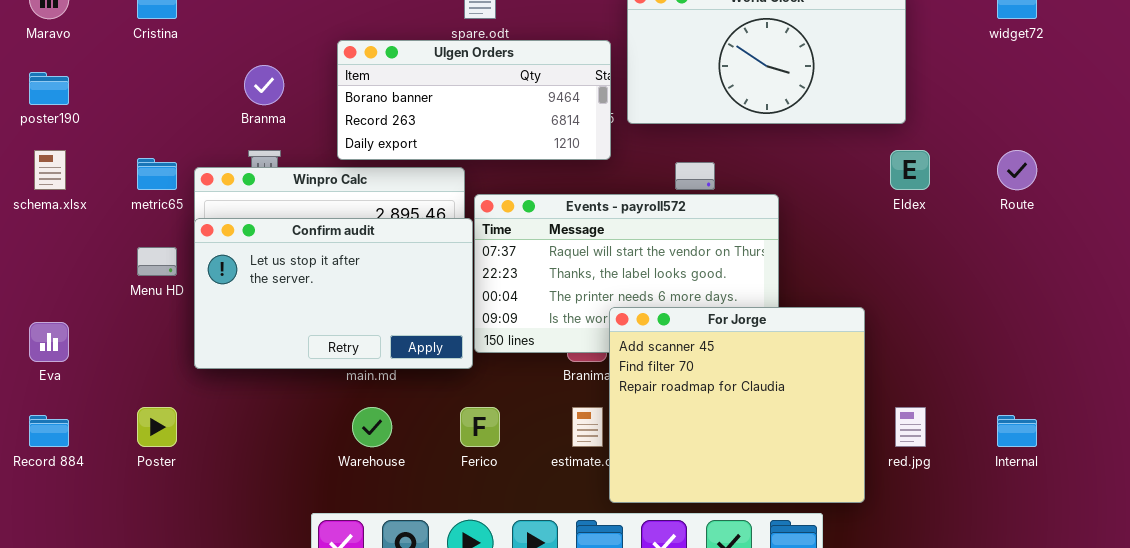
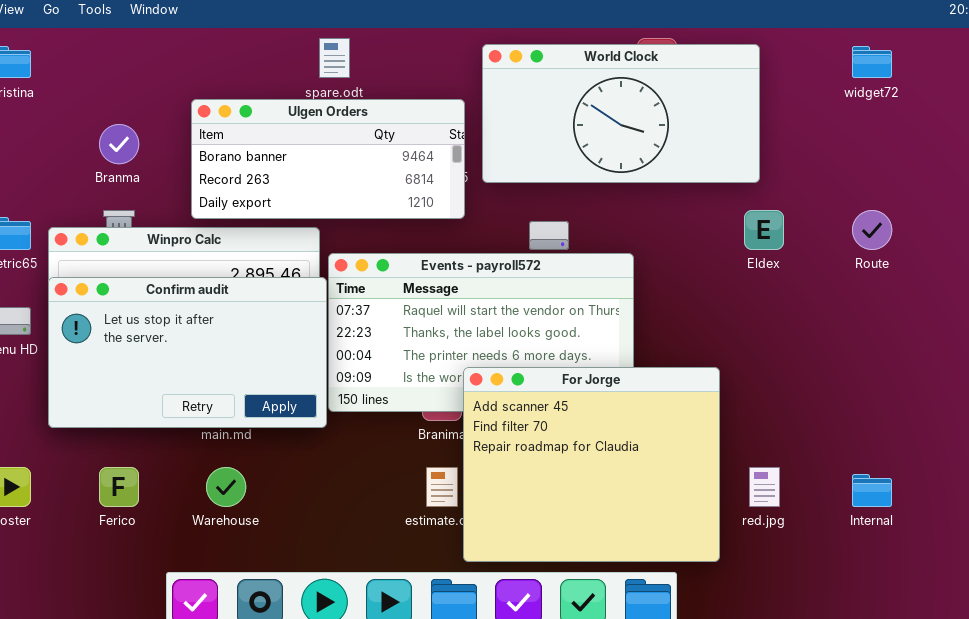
Ferico: [460,407,500,447] -> [99,467,139,507], moved

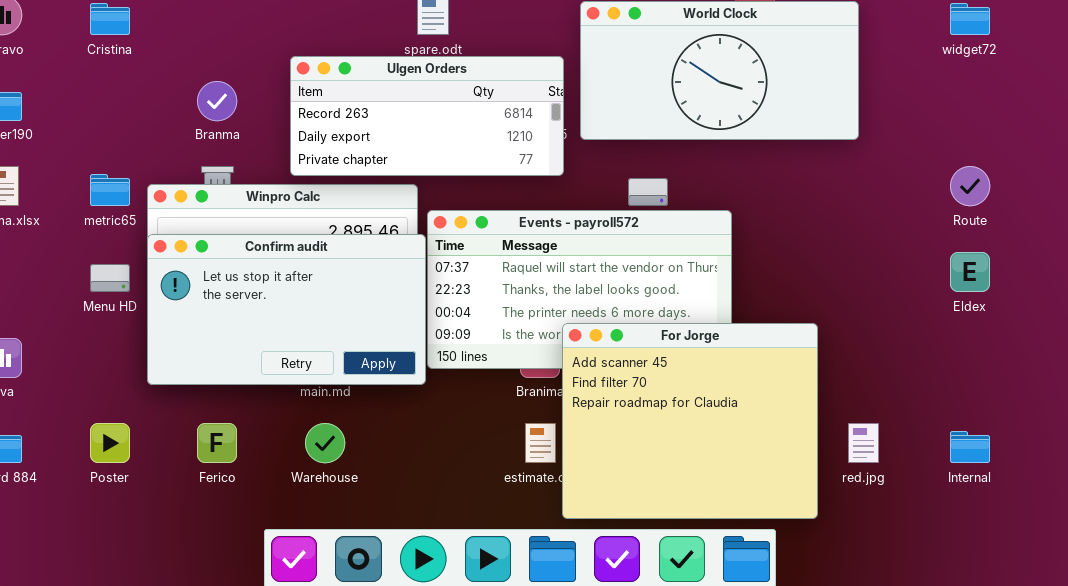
Ulgen Orders: [191,99,465,219] -> [290,56,564,176], scrolled down 1 row
Eldex: [744,210,784,250] -> [950,252,990,292], moved

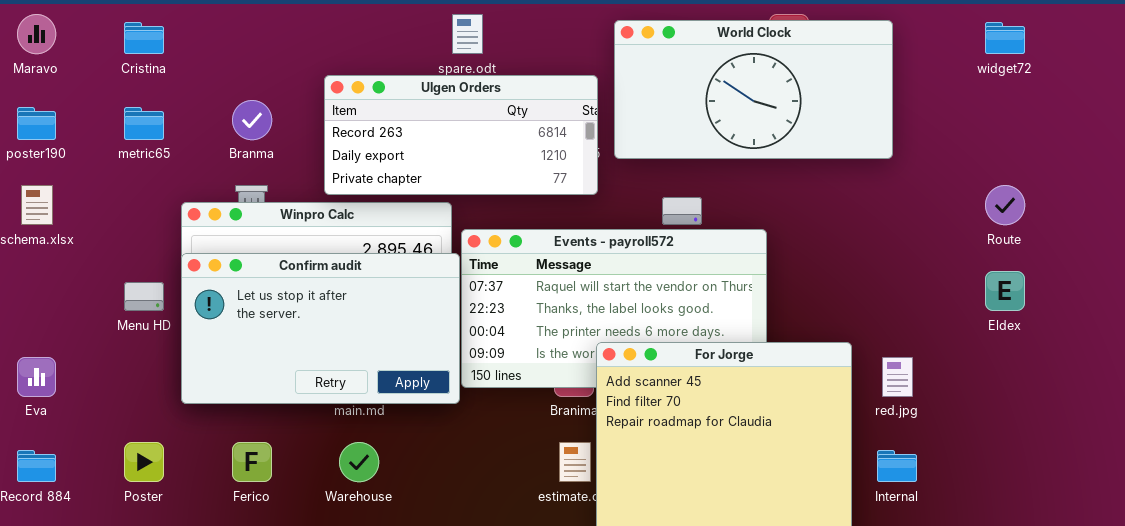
metric65: [90,174,130,206] -> [124,107,164,140], moved
red.jpg: [848,423,879,463] -> [882,357,913,397], moved
Internal: [950,431,990,463] -> [877,450,917,482], moved

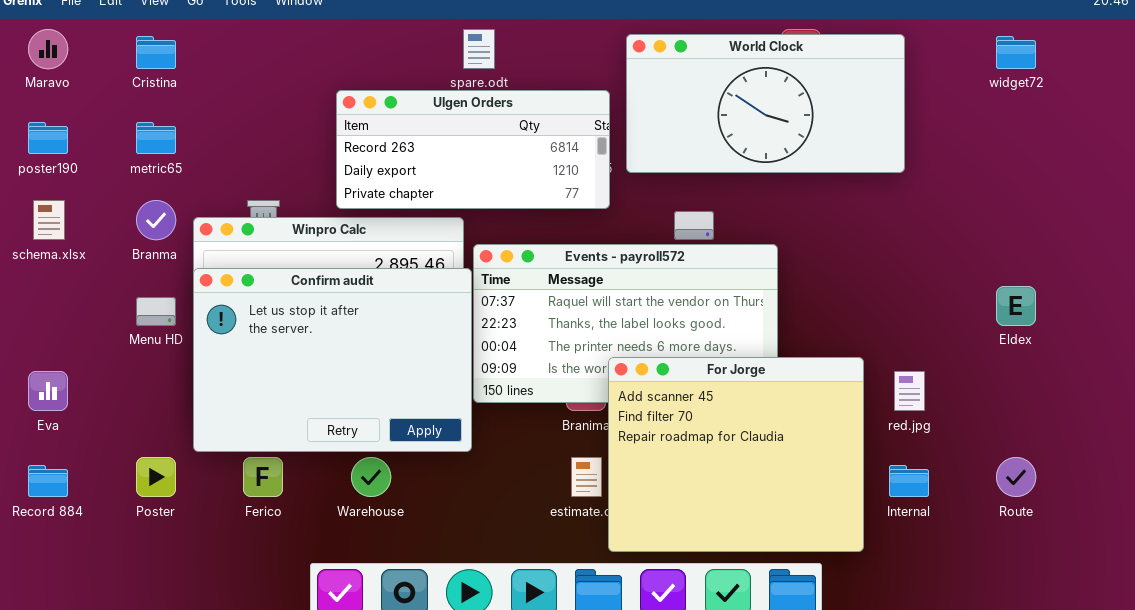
Branma: [232,100,272,140] -> [136,200,176,240], moved
Route: [985,185,1025,225] -> [996,457,1036,497], moved
Confirm audit: [181,253,460,404] -> [193,268,472,452], resized

